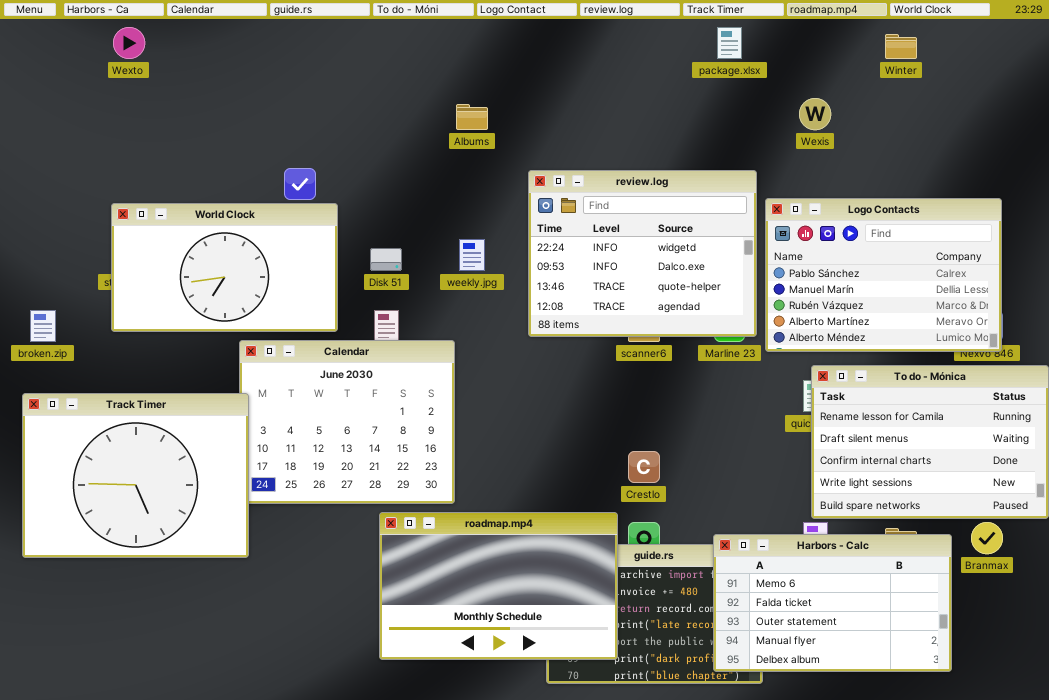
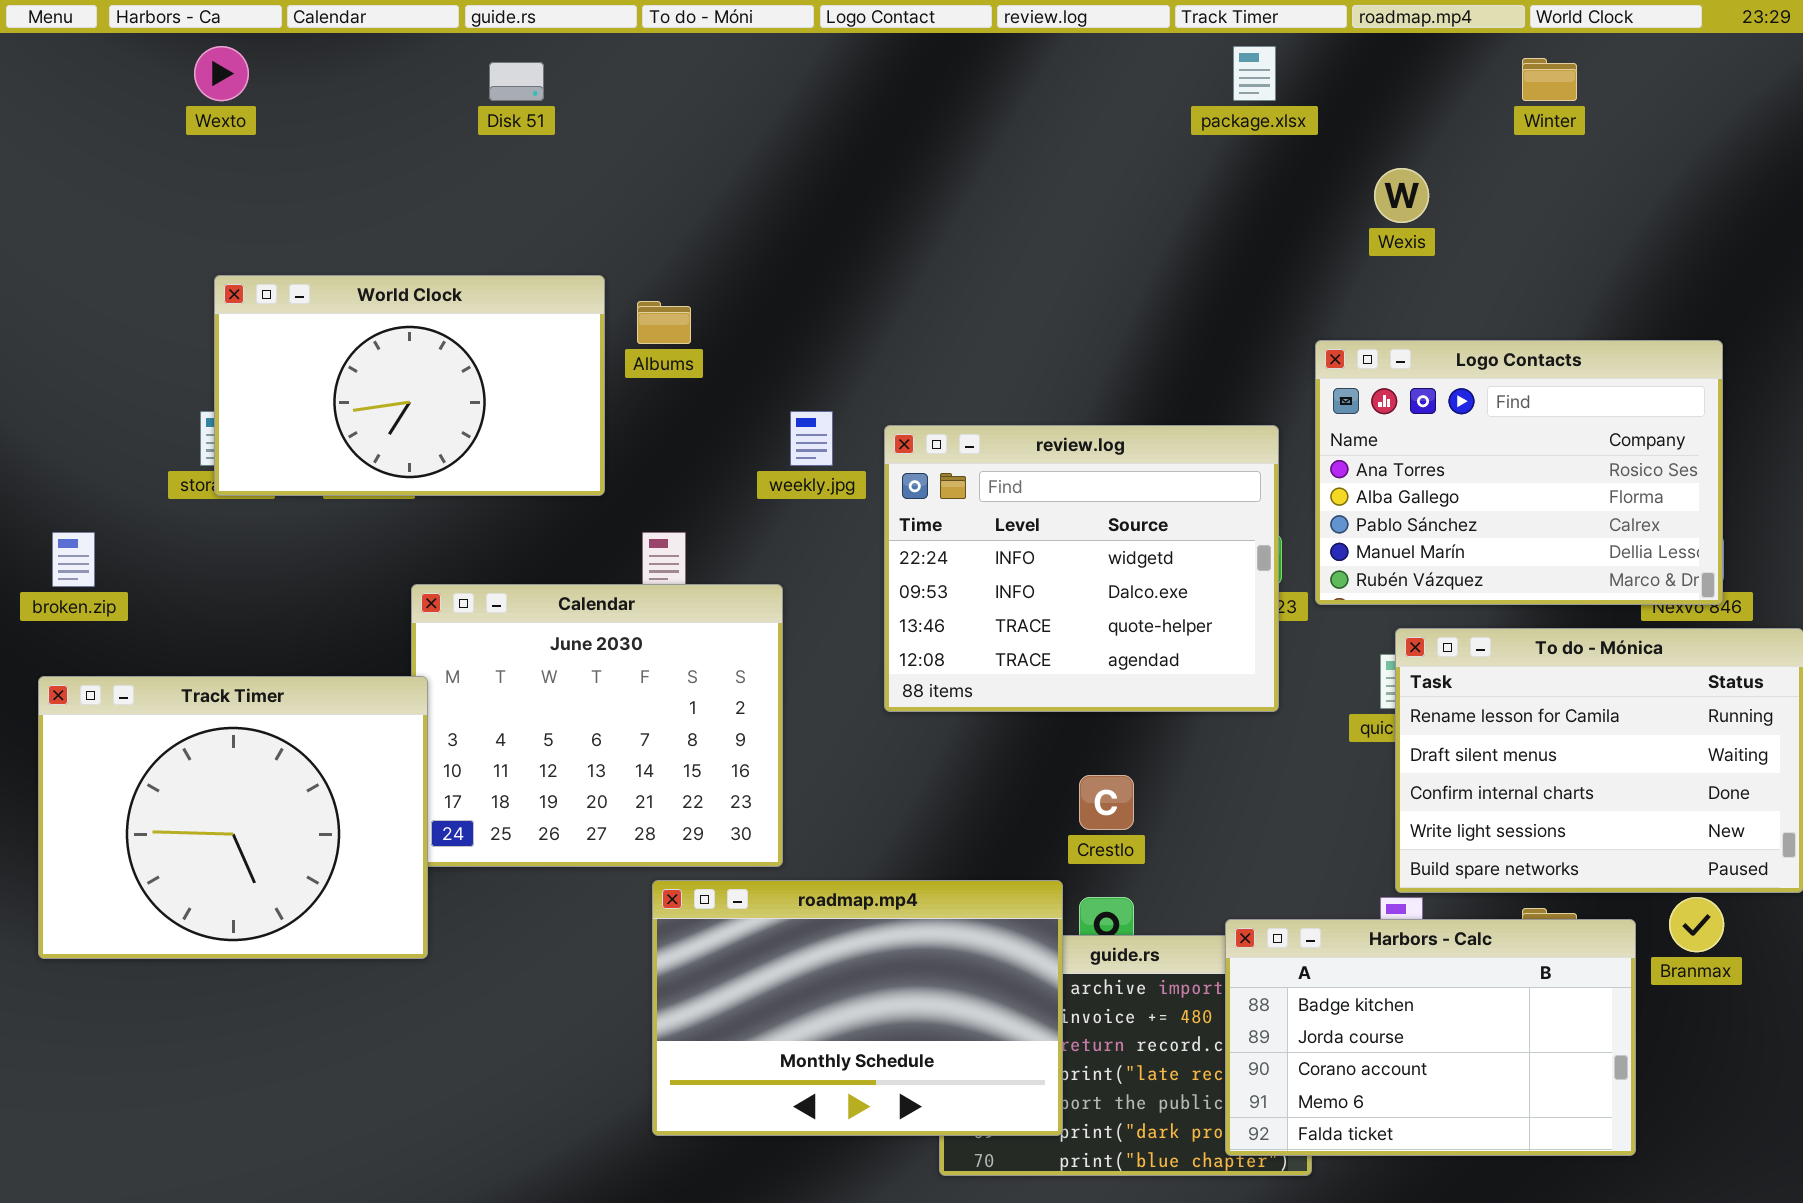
Albums: [456,104,488,130] -> [637,301,691,344], moved
review.log: [528,170,757,337] -> [884,425,1279,712], moved
Logo Contacts: [765,198,1002,352] -> [1315,340,1723,605], scrolled up 2 rows
World Clock: [111,203,338,332] -> [214,275,605,496], moved
Disk 51: [370,248,402,271] -> [489,62,544,101], moved
Harbors - Calc: [713,534,952,672] -> [1225,919,1636,1156], scrolled up 3 rows

